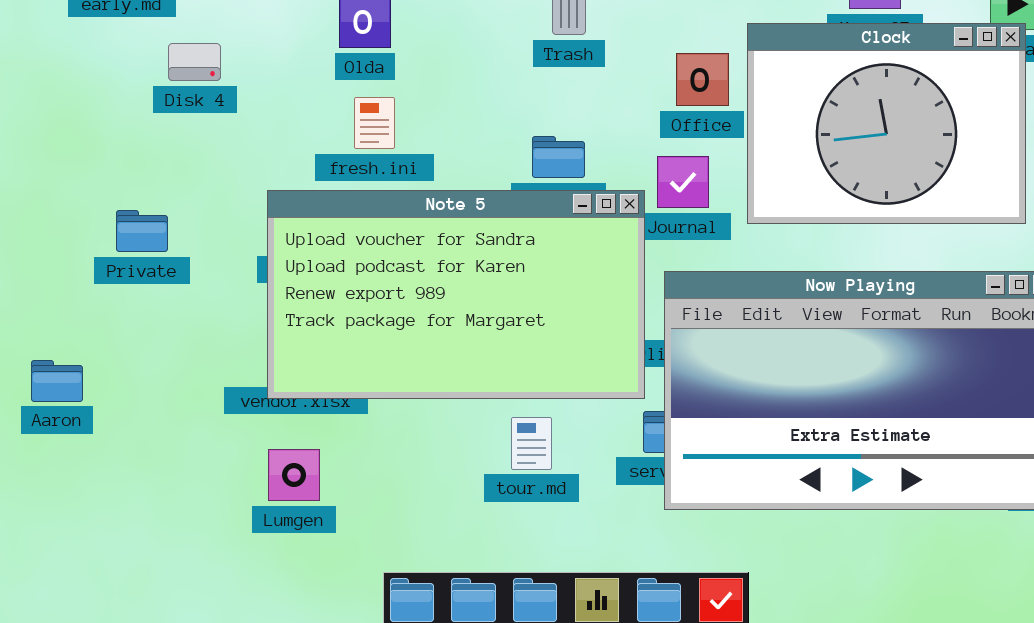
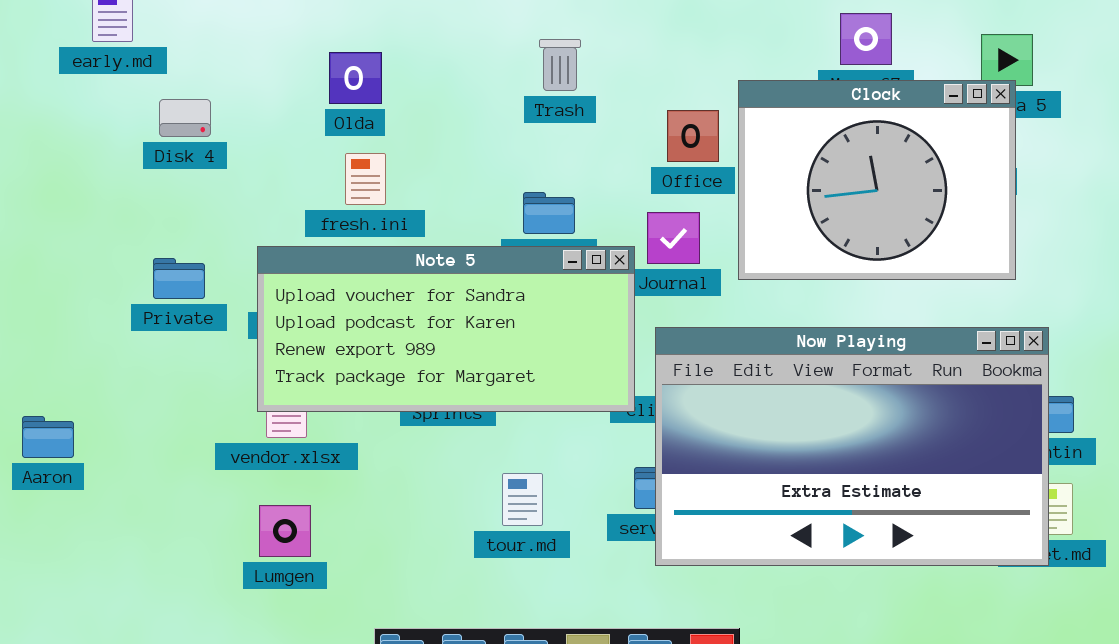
Note 5: [267,190,645,399] -> [257,246,635,412], resized
Private: [116,210,168,252] -> [153,258,205,299], moved

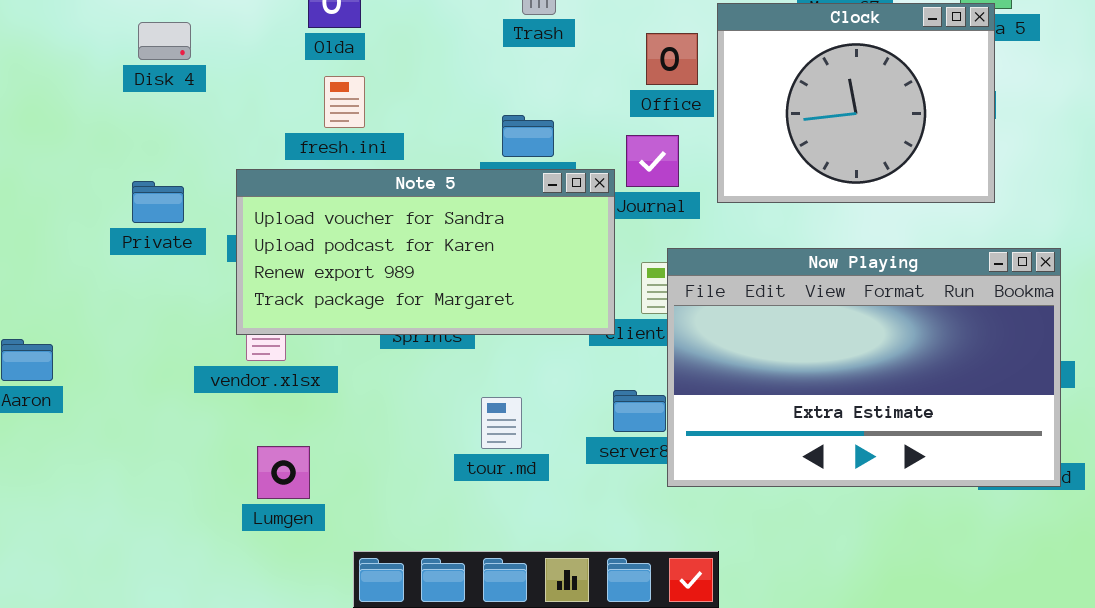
Now Playing: [655,327,1049,566] -> [667,248,1061,487], moved
Lumgen: [259,505,311,557] -> [257,446,310,499], moved

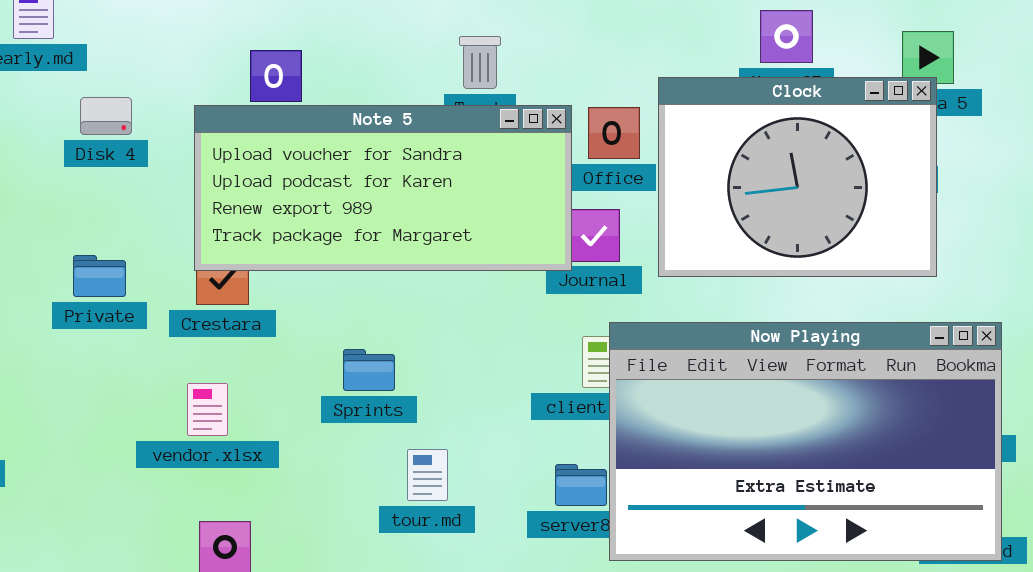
Note 5: [236,169,615,335] -> [194,105,572,271], moved
tour.md: [481,397,522,449] -> [407,449,448,501], moved

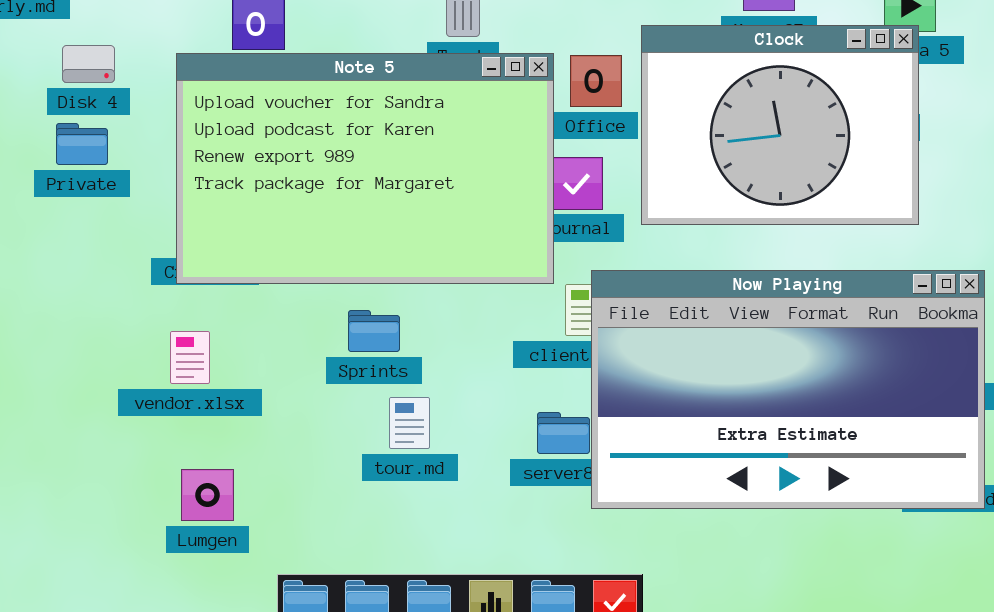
Note 5: [194,105,572,271] -> [176,53,554,284], resized
Private: [73,255,126,297] -> [56,123,108,165], moved
Sprints: [343,349,395,391] -> [348,310,400,352], moved

